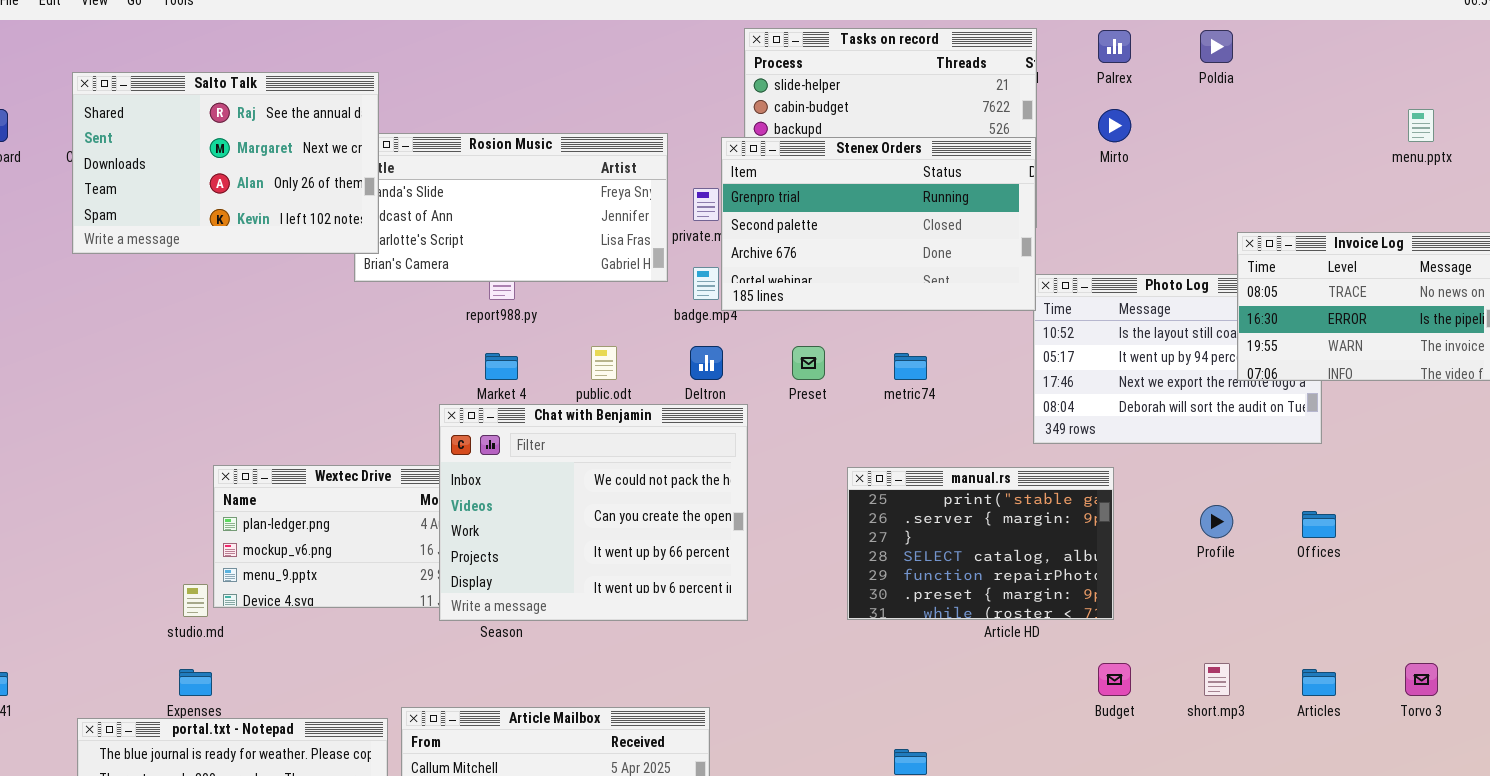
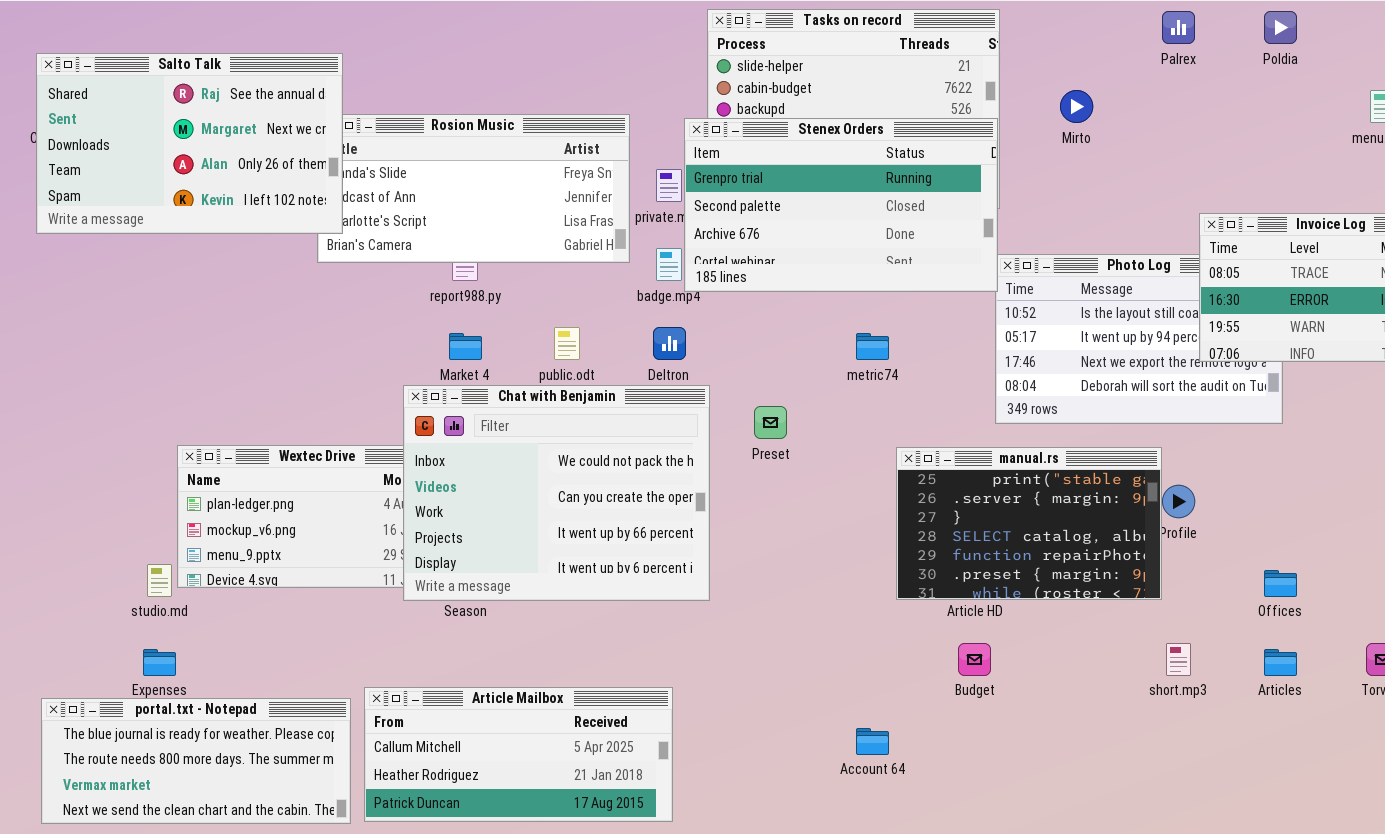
Palrex: [1098,30,1131,63] -> [1162,11,1195,44], moved
Poldia: [1200,30,1233,63] -> [1264,11,1297,44], moved
Preset: [792,346,825,380] -> [754,406,787,439], moved
manual.rs: [847,467,1114,620] -> [896,447,1162,600], moved
Offices: [1302,511,1336,538] -> [1264,570,1297,597], moved
Budget: [1098,663,1131,696] -> [958,643,991,676], moved

